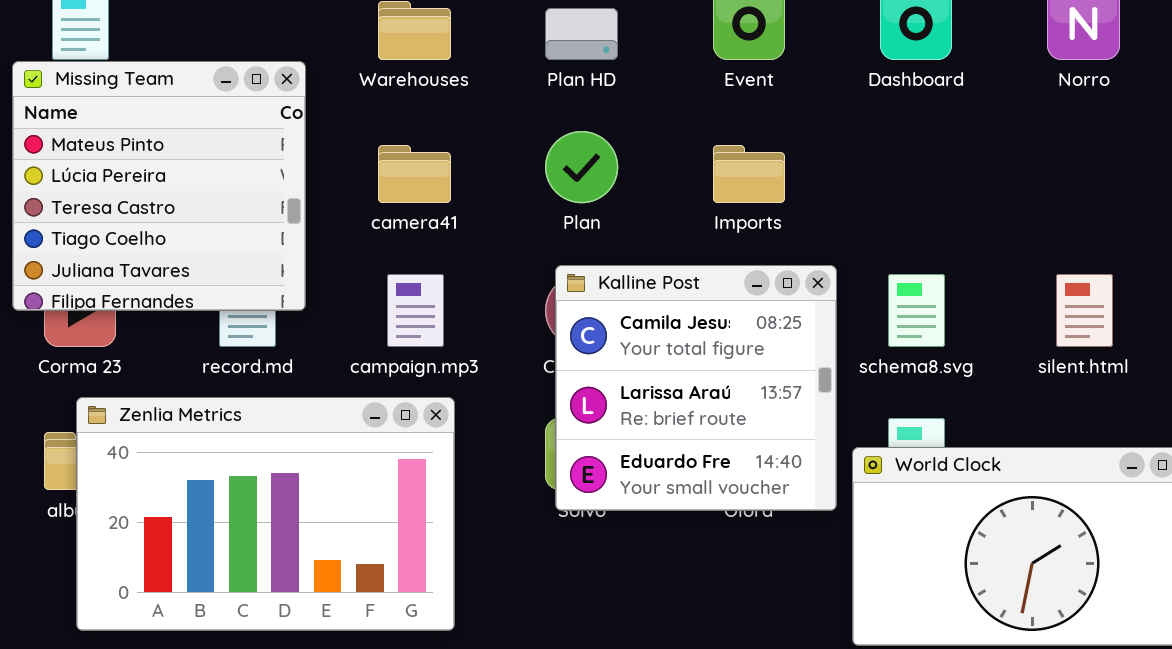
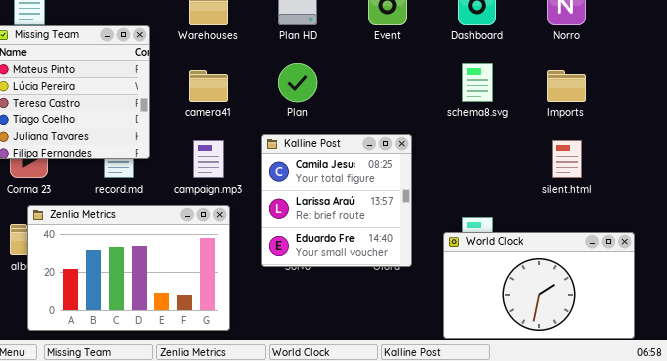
Imports: [713,145,785,203] -> [547,70,586,102], moved
Kalline Post: [555,265,837,511] -> [261,134,412,267], moved
schema8.svg: [888,274,945,347] -> [462,63,493,102], moved

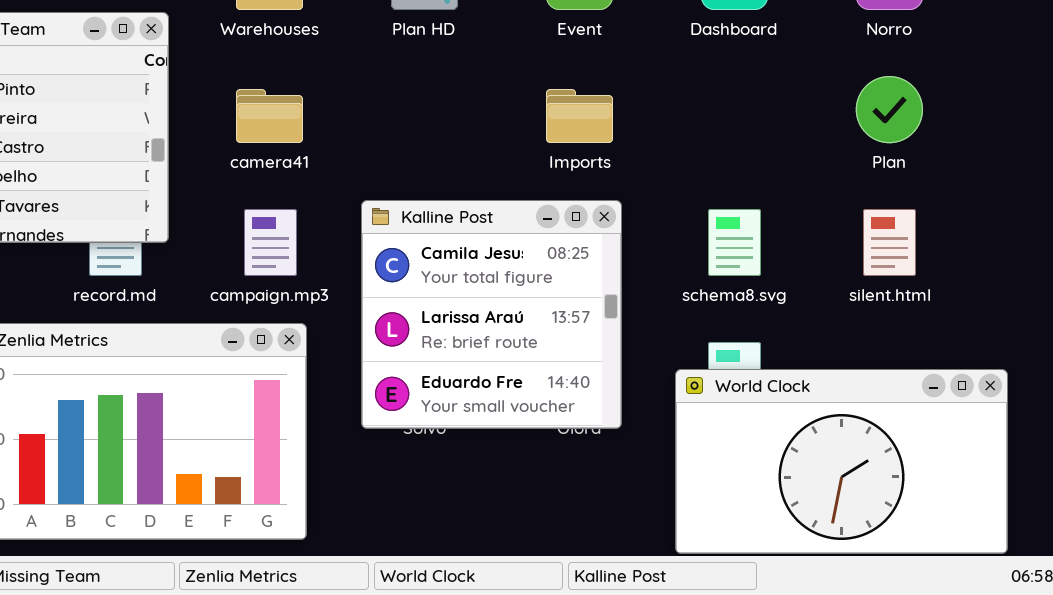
Plan: [278,63,317,102] -> [856,76,923,143], moved
schema8.svg: [462,63,493,102] -> [708,209,761,276], moved
Imports: [547,70,586,102] -> [546,89,613,143], moved

